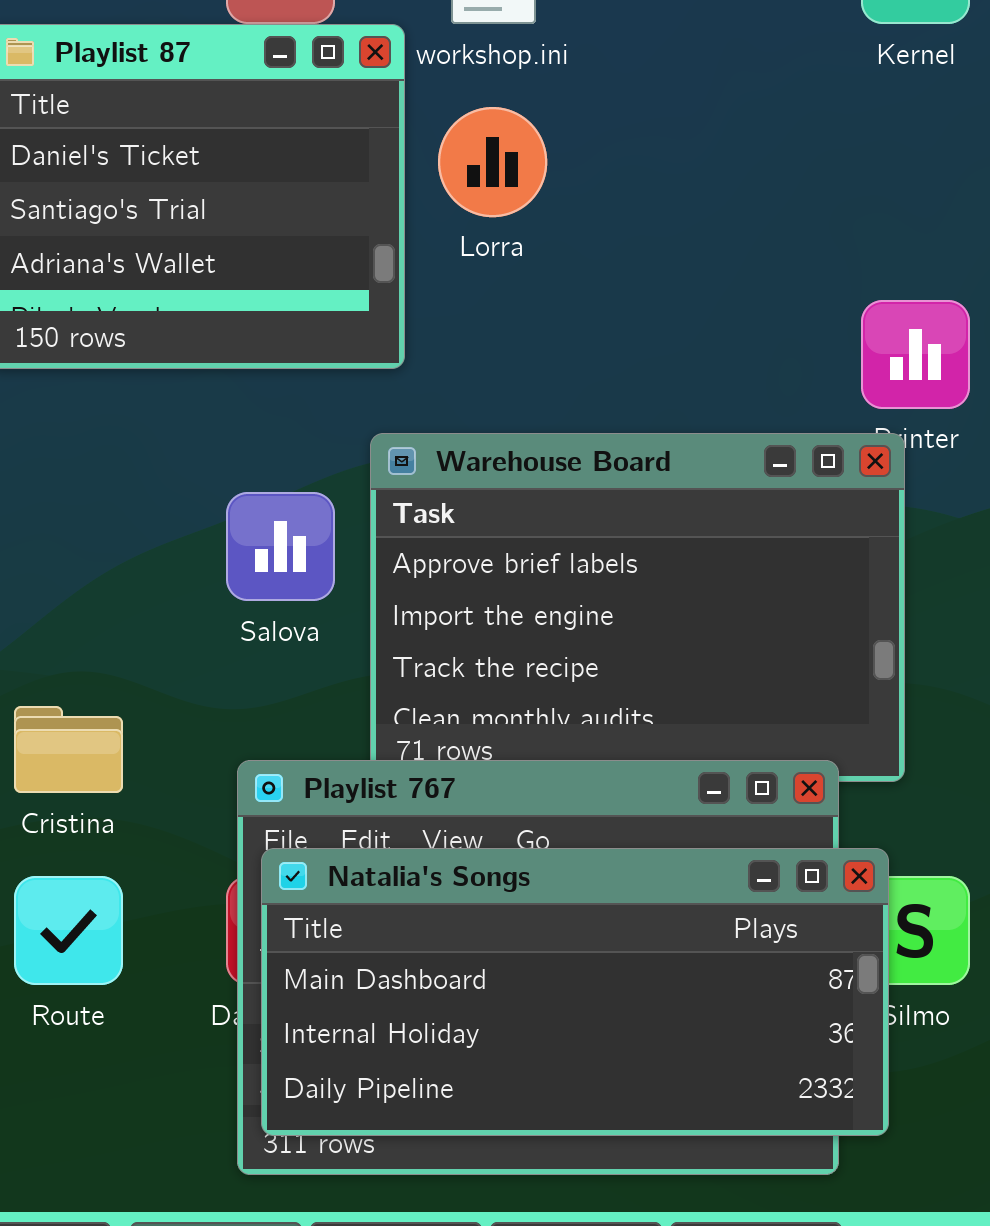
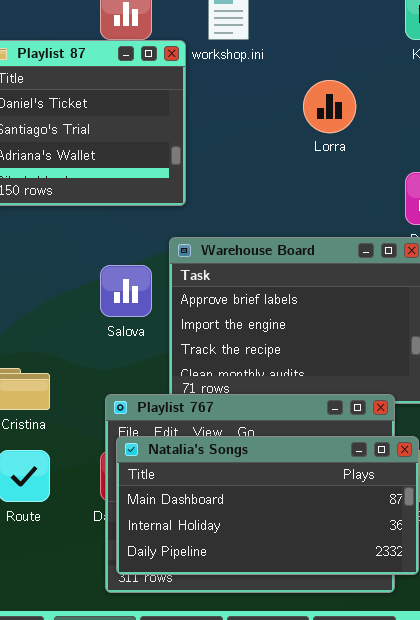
Lorra: [438,107,547,217] -> [303,80,356,133], moved

